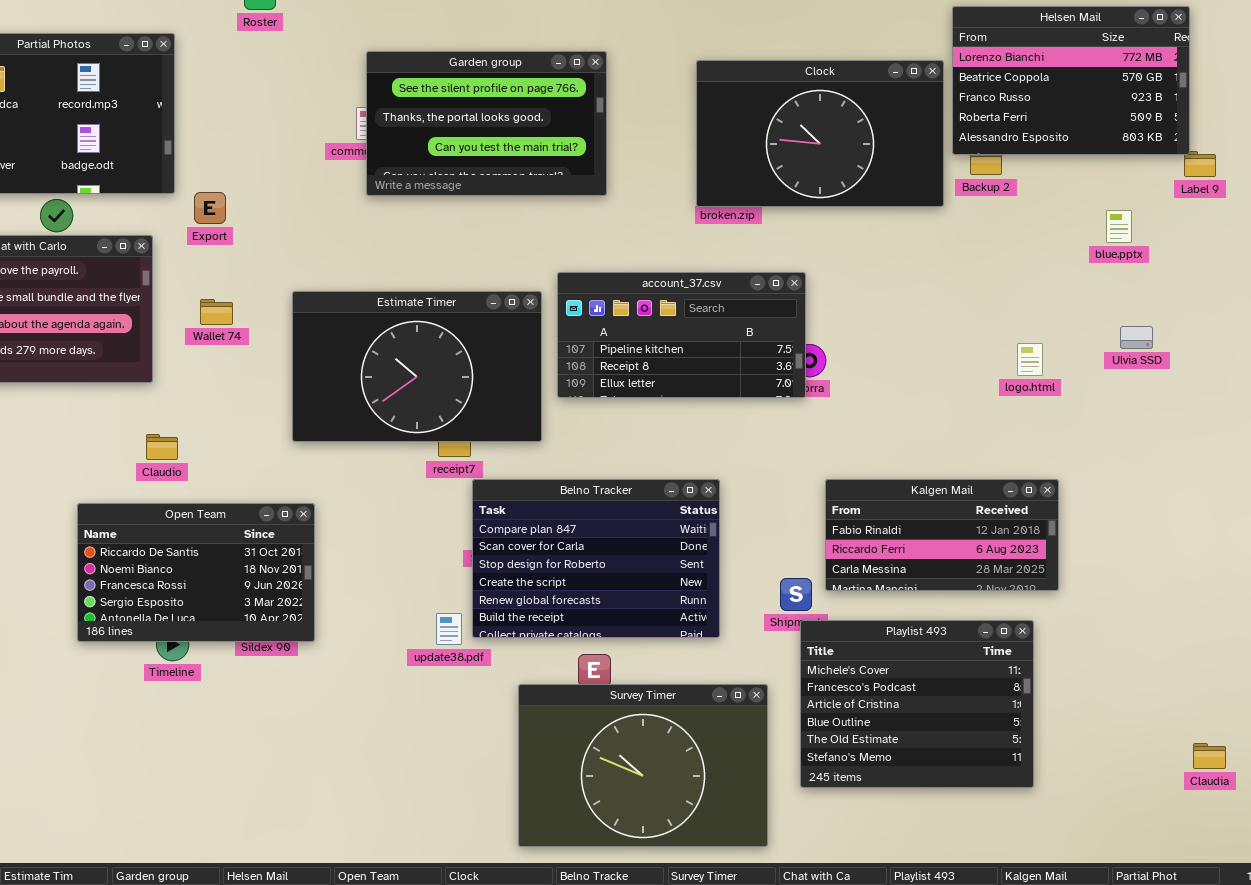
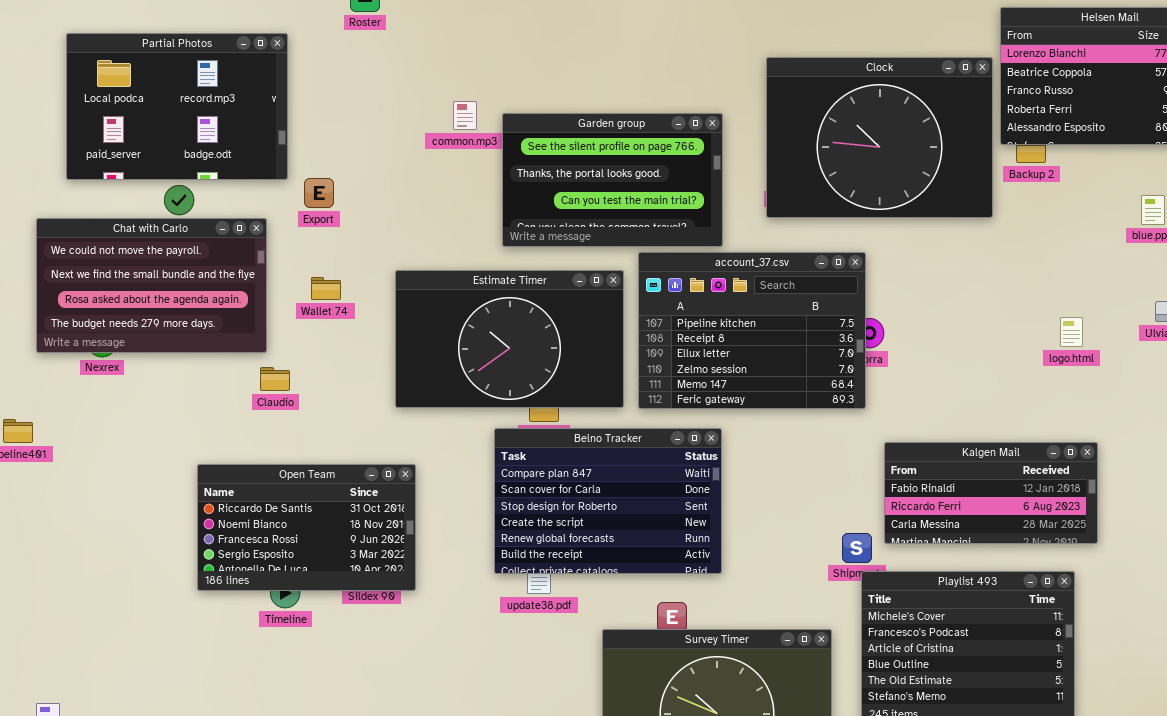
Garden group: [366,51,607,196] -> [502,113,723,247], moved
Clock: [696,60,944,207] -> [766,57,993,218], resized
account_37.csv: [557,272,806,398] -> [638,252,866,409], resized
Claudio: [146,434,178,460] -> [260,367,290,391], moved
Belno Tracker: [472,479,720,638] -> [494,428,722,574], moved

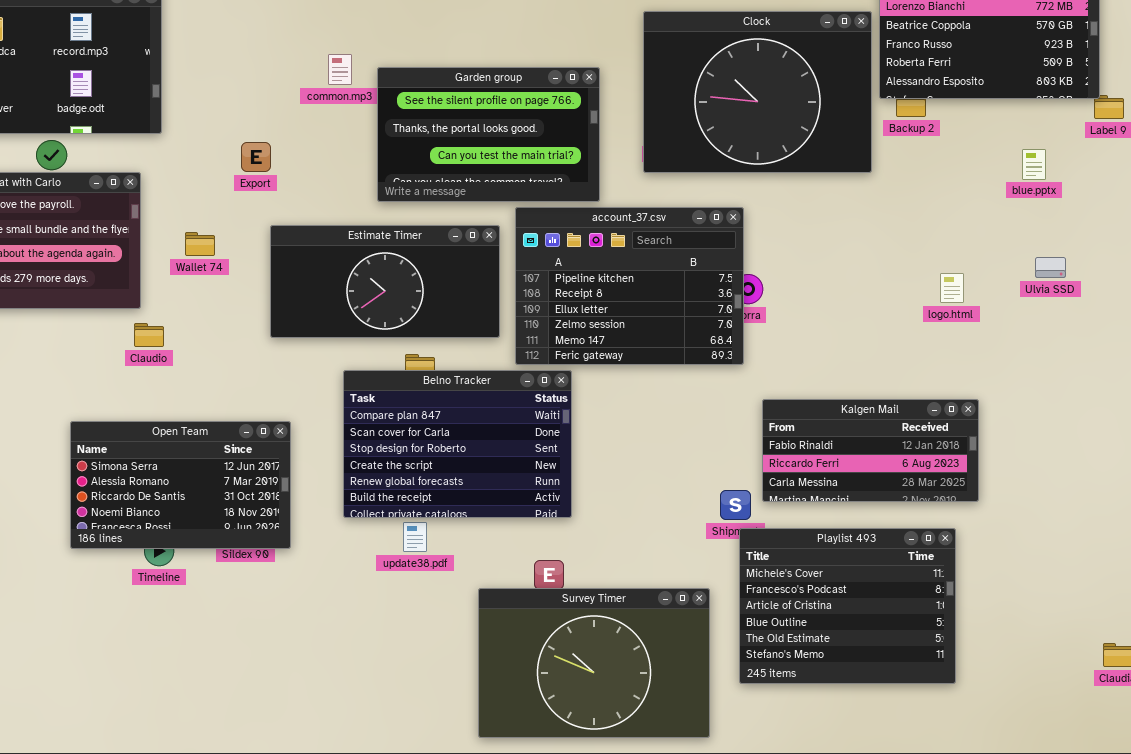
Export: [304,178,334,208] -> [241,142,271,172], moved
Estimate Timer: [395,270,624,408] -> [270,225,500,338], resized
Belno Tracker: [494,428,722,574] -> [343,370,572,518], moved
Open Team: [197,464,416,591] -> [70,421,291,549], scrolled up 2 rows

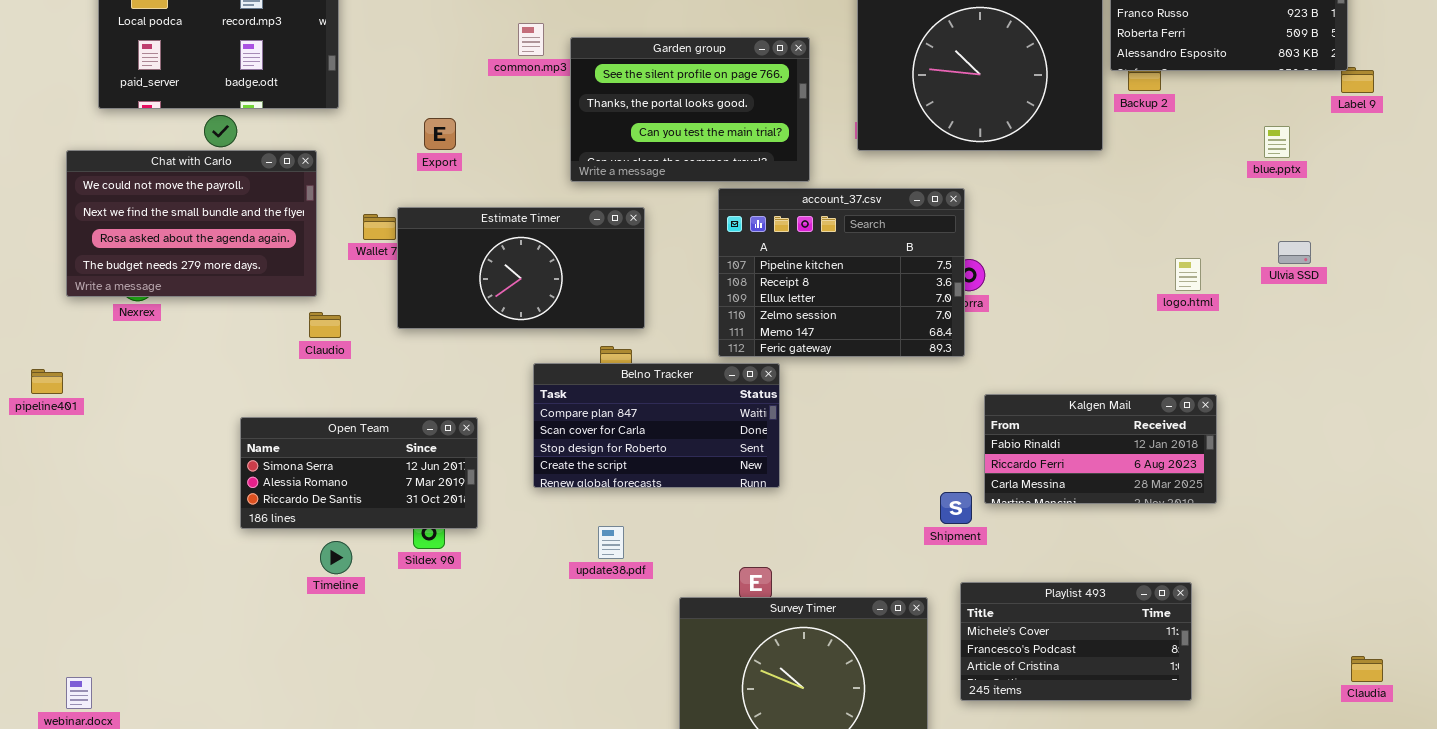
Estimate Timer: [270,225,500,338] -> [397,207,645,329], moved
Belno Tracker: [343,370,572,518] -> [533,363,780,488], resized
Open Team: [70,421,291,549] -> [240,417,478,529], resized
Playlist 493: [739,528,956,684] -> [960,582,1192,701], resized

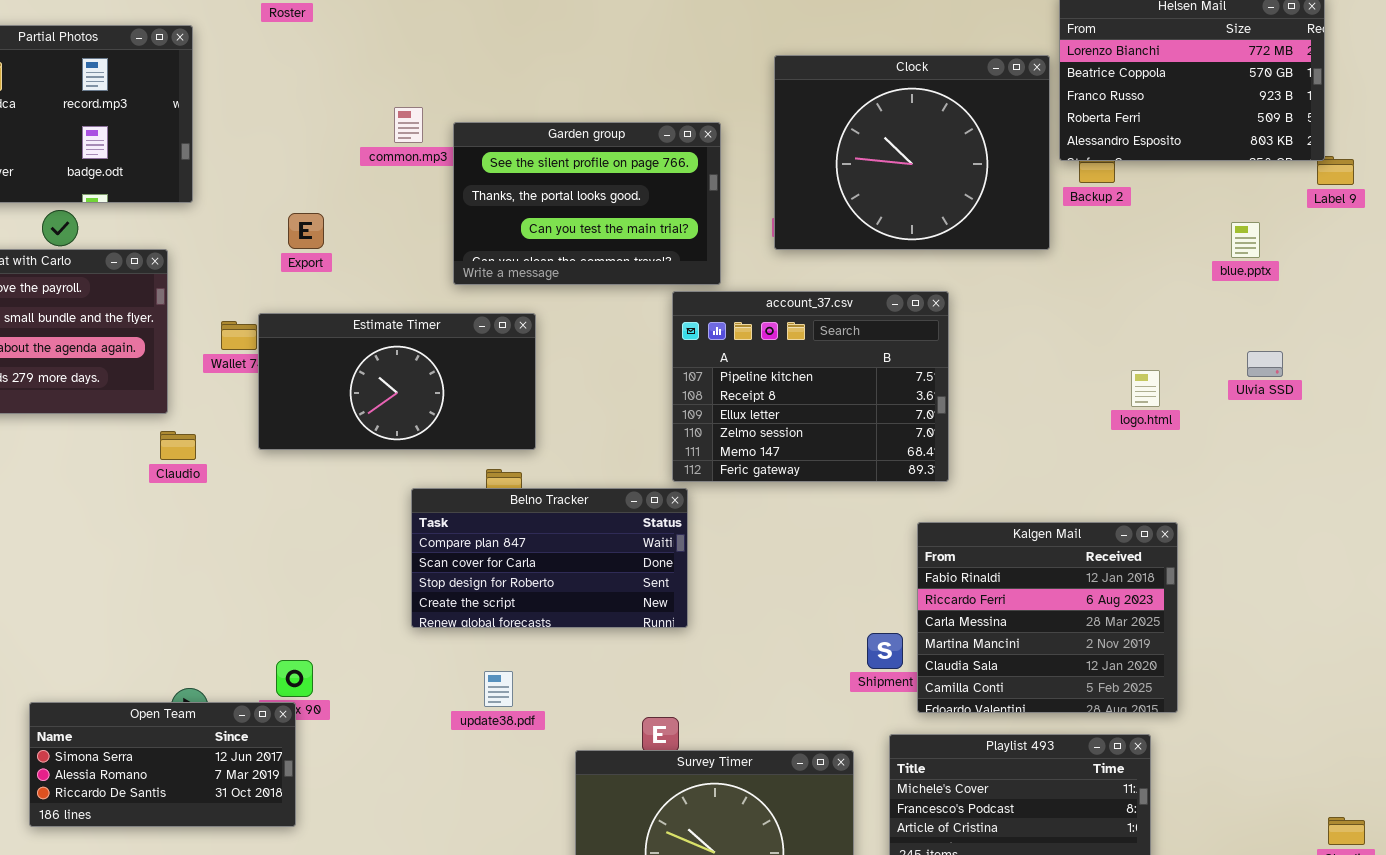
account_37.csv: [718,188,965,357] -> [672,291,949,482], moved
Kalgen Mail: [984,394,1217,504] -> [917,522,1178,713], resized
Open Team: [240,417,478,529] -> [29,702,296,827], moved

